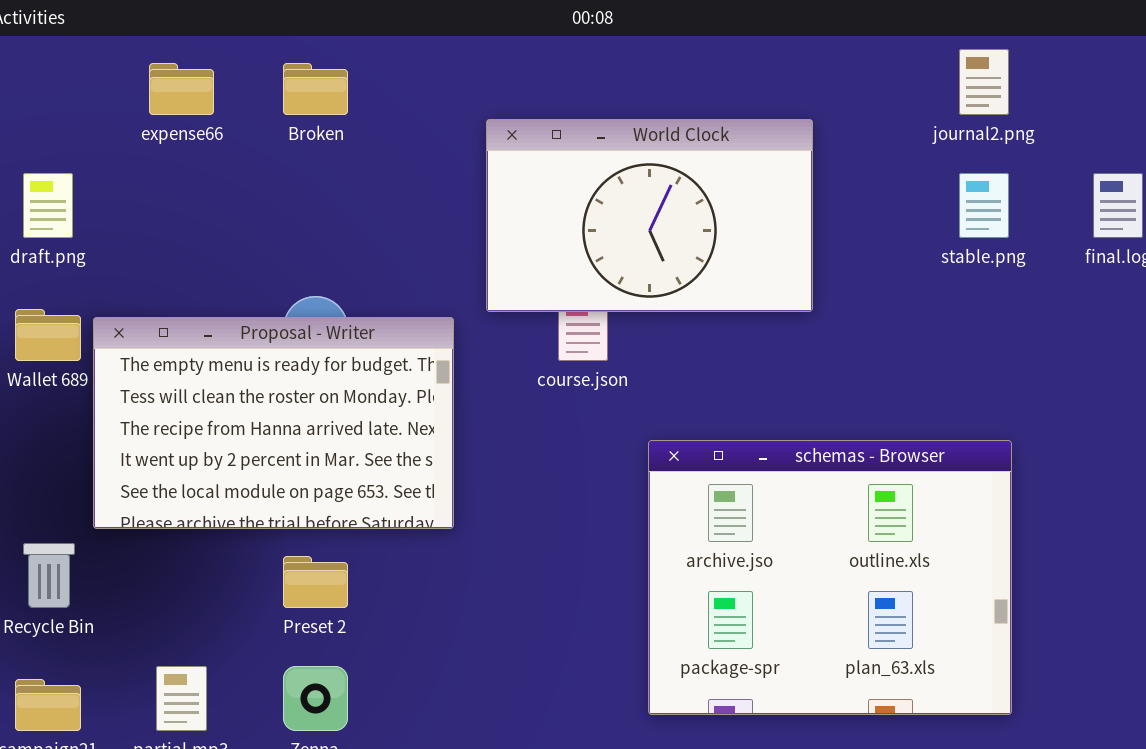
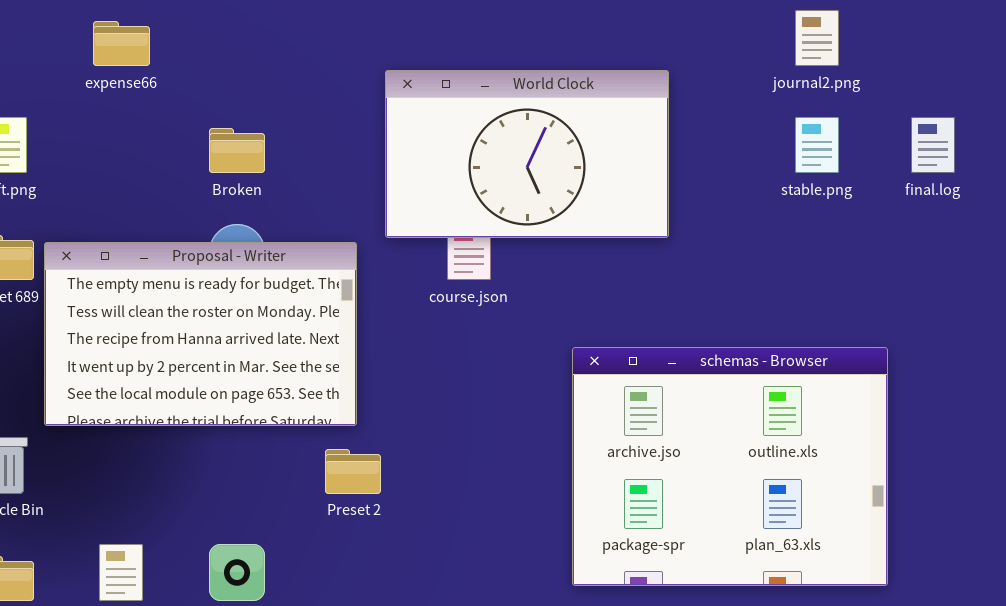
Broken: [283,63,348,115] -> [209,128,265,173], moved
schemas - Browser: [648,440,1012,715] -> [572,347,888,586], moved
Preset 2: [283,556,348,608] -> [325,449,381,494], moved

